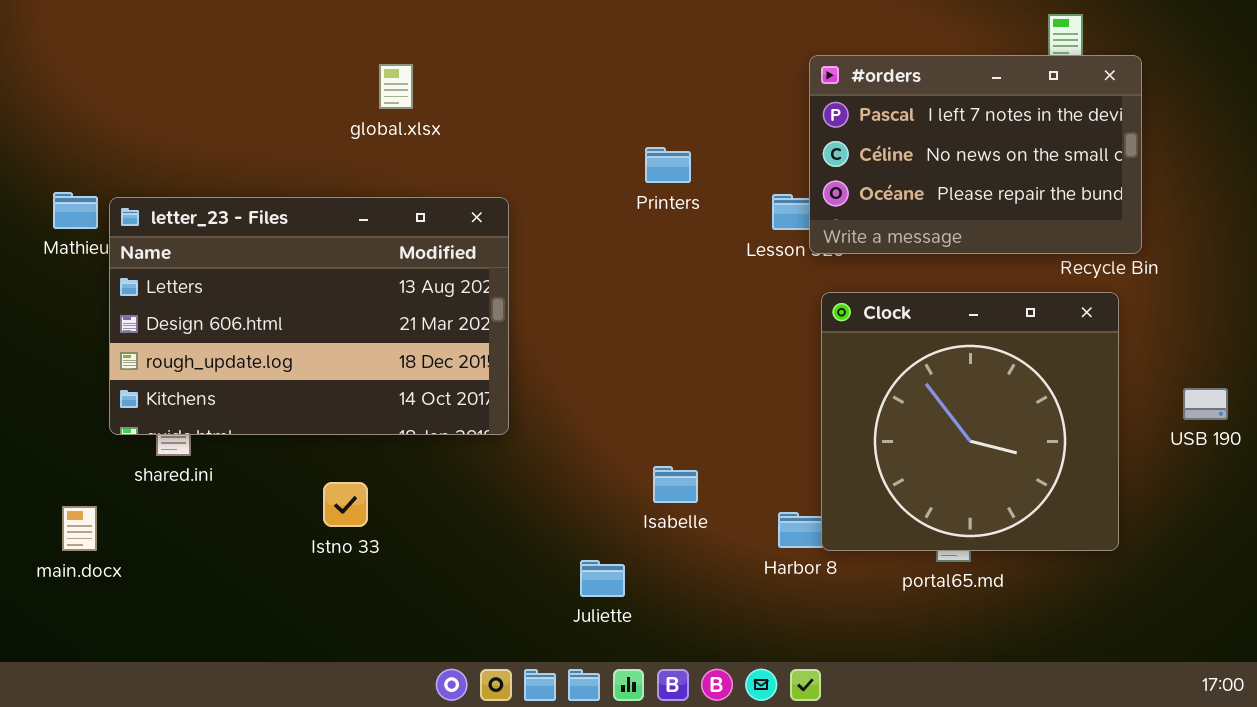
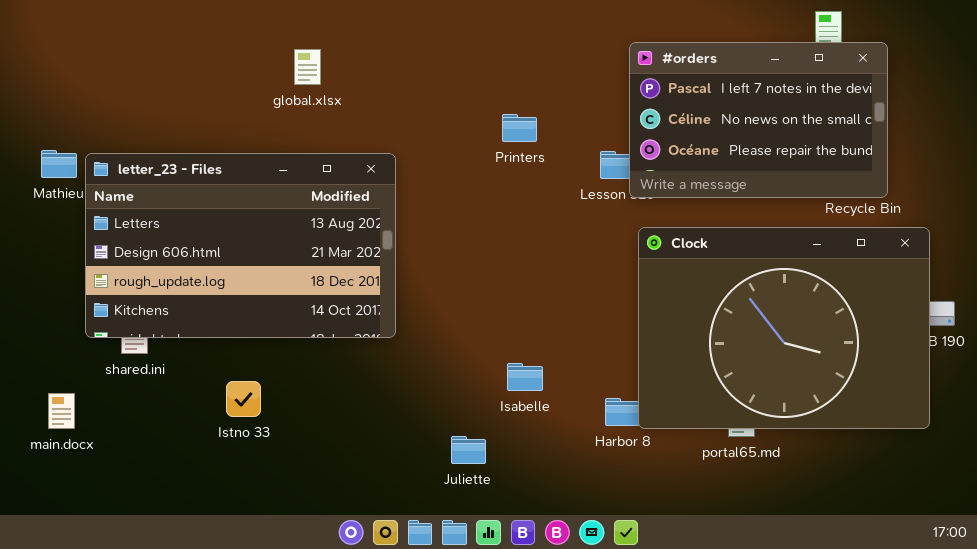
Clock: [821,292,1119,551] -> [638,227,930,429], resized
Istno 33: [323,482,368,527] -> [226,381,261,417], moved

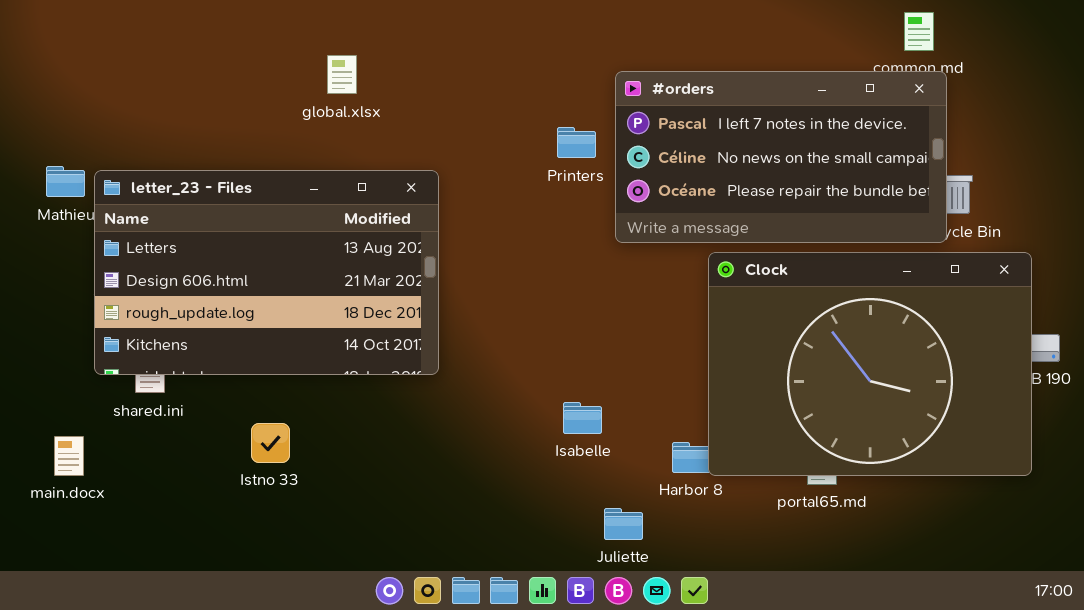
#orders: [629,42,888,198] -> [615,71,947,243], moved, resized
Juliette: [451,436,486,464] -> [604,508,643,540], moved

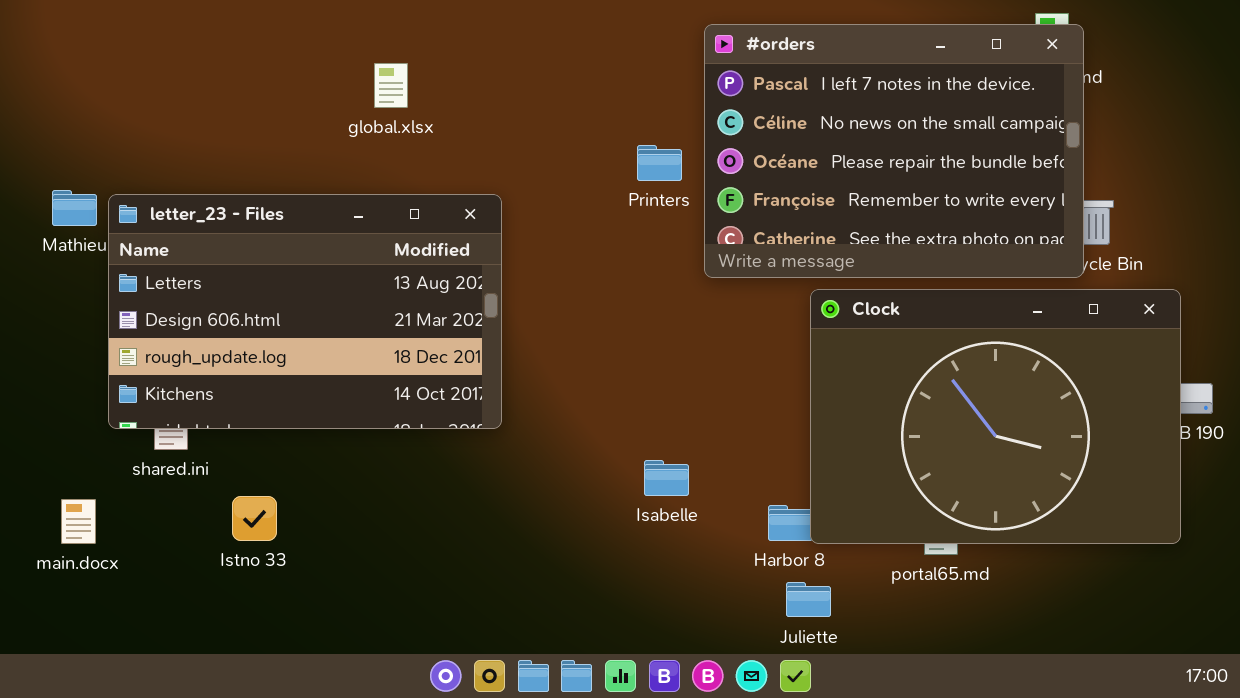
#orders: [615,71,947,243] -> [704,24,1084,278], resized
Istno 33: [251,423,290,463] -> [232,496,277,541], moved
Juliette: [604,508,643,540] -> [786,582,831,617], moved

